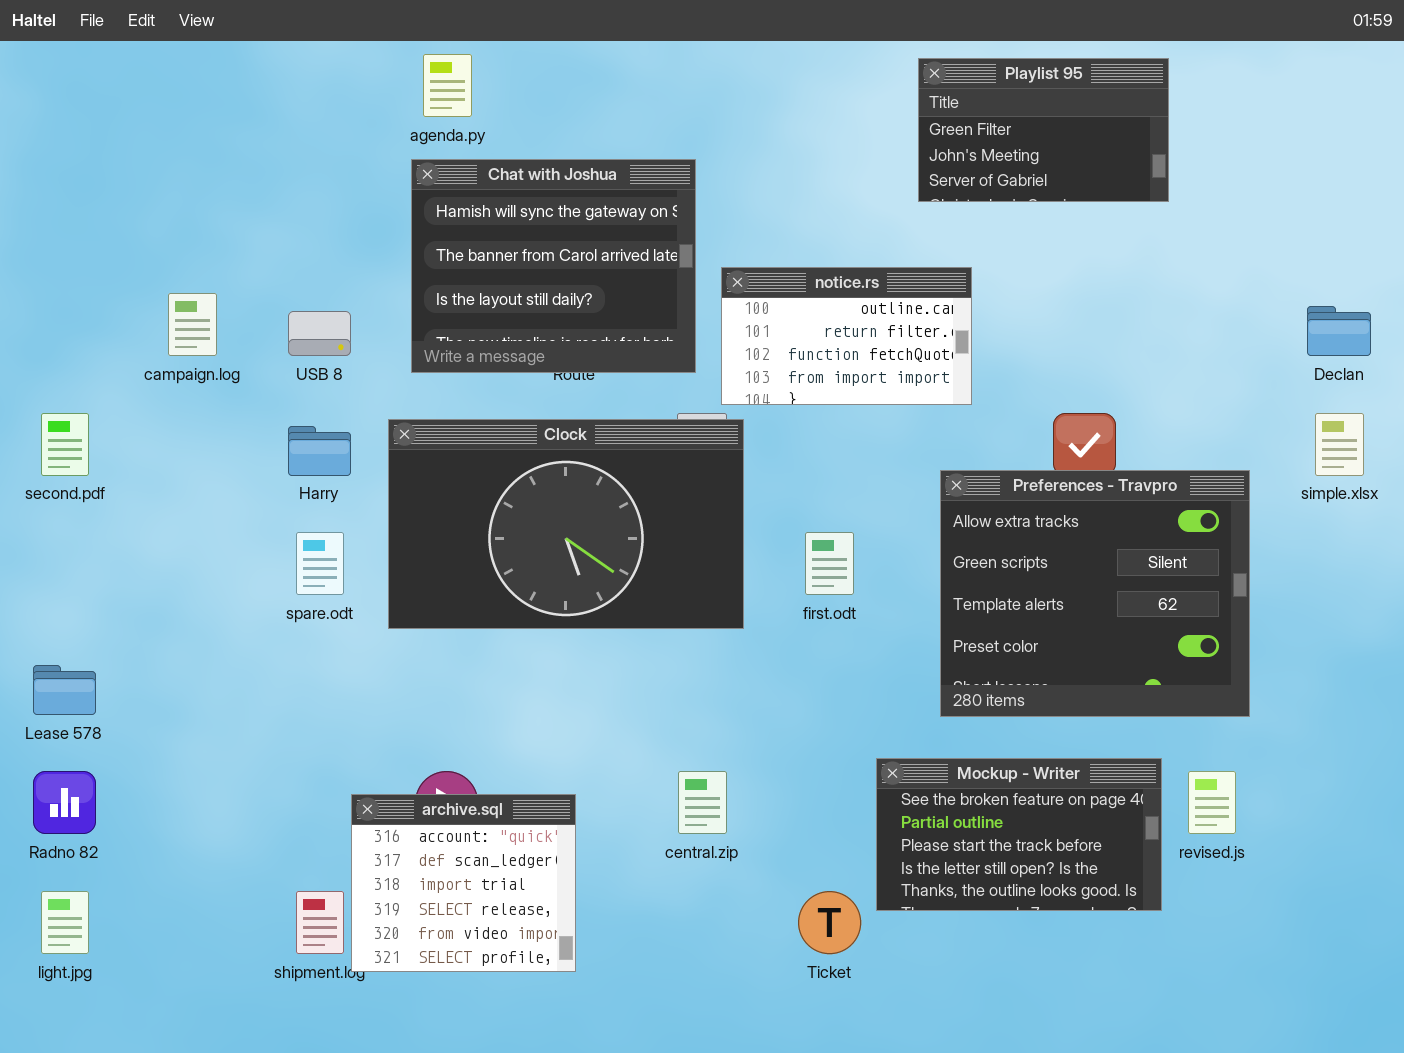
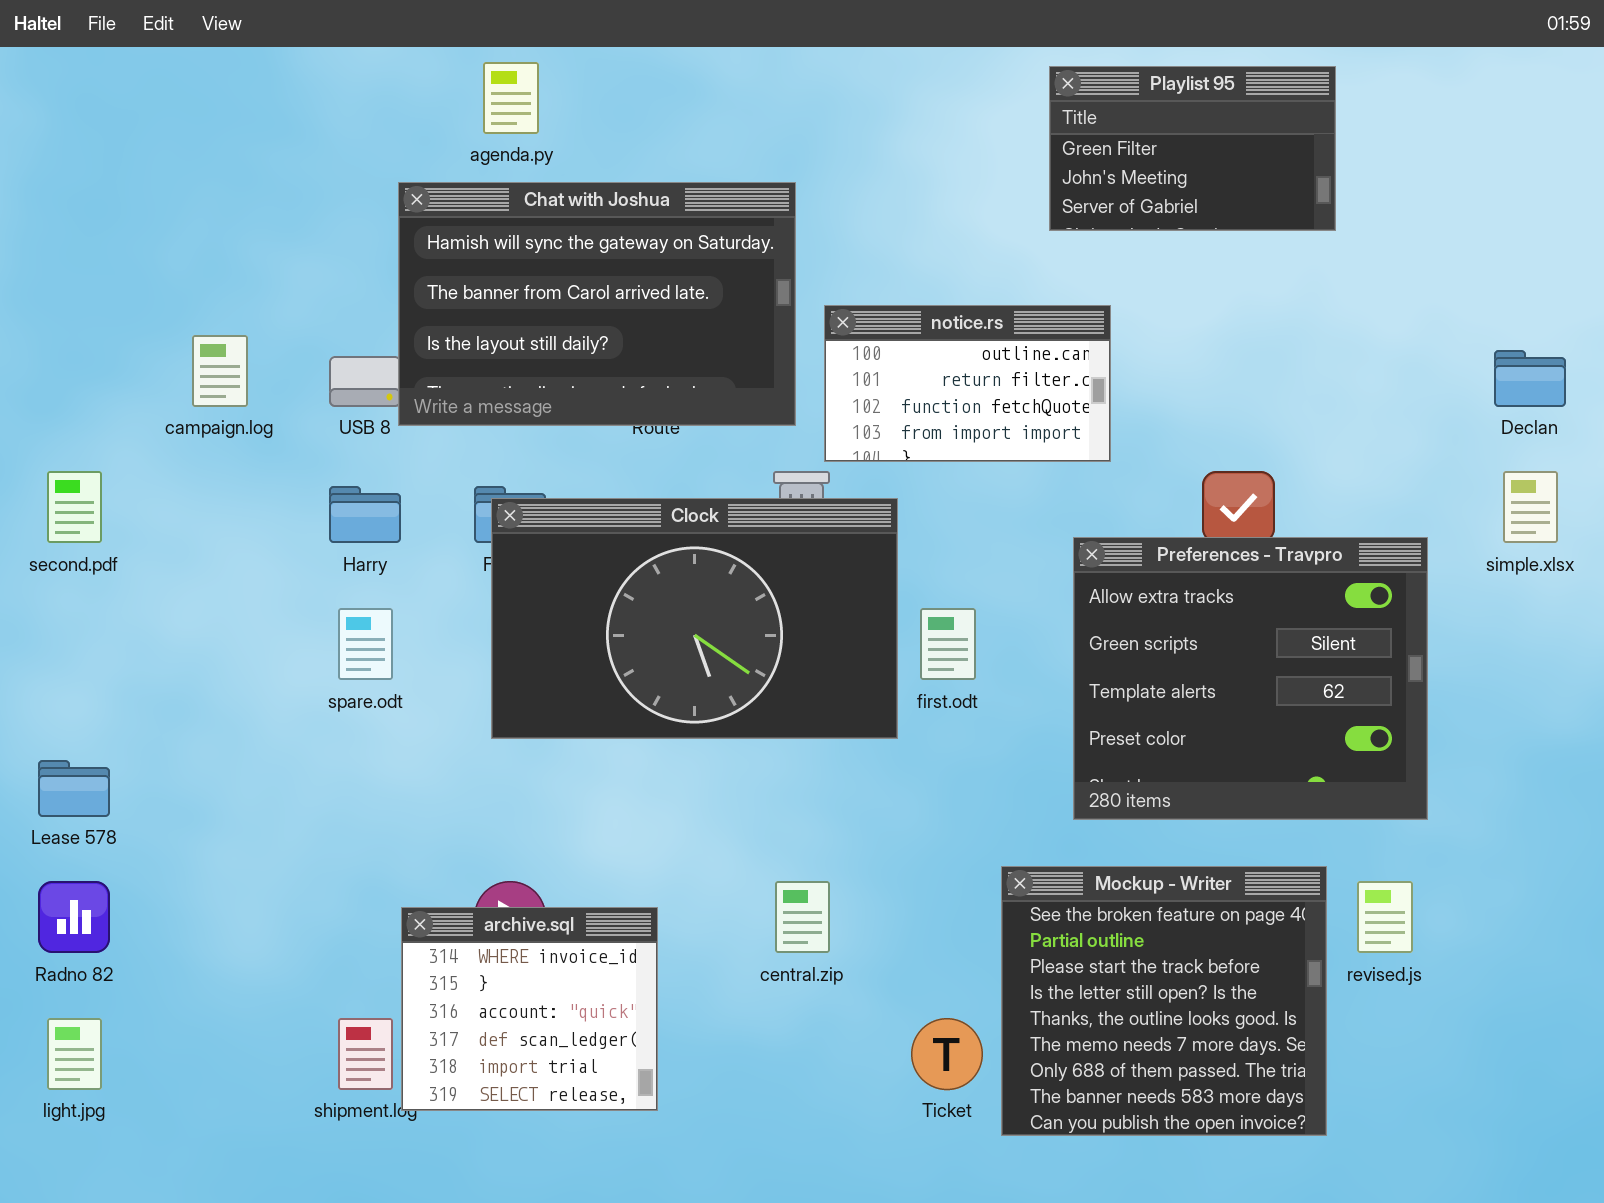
Chat with Joshua: [411,159,696,373] -> [398,182,796,426], resized
Clock: [388,419,744,629] -> [491,498,898,739], moved
Mockup - Writer: [876,758,1162,911] -> [1001,866,1327,1136], resized
archive.sql: [351,794,576,972] -> [401,907,658,1111], scrolled up 2 rows

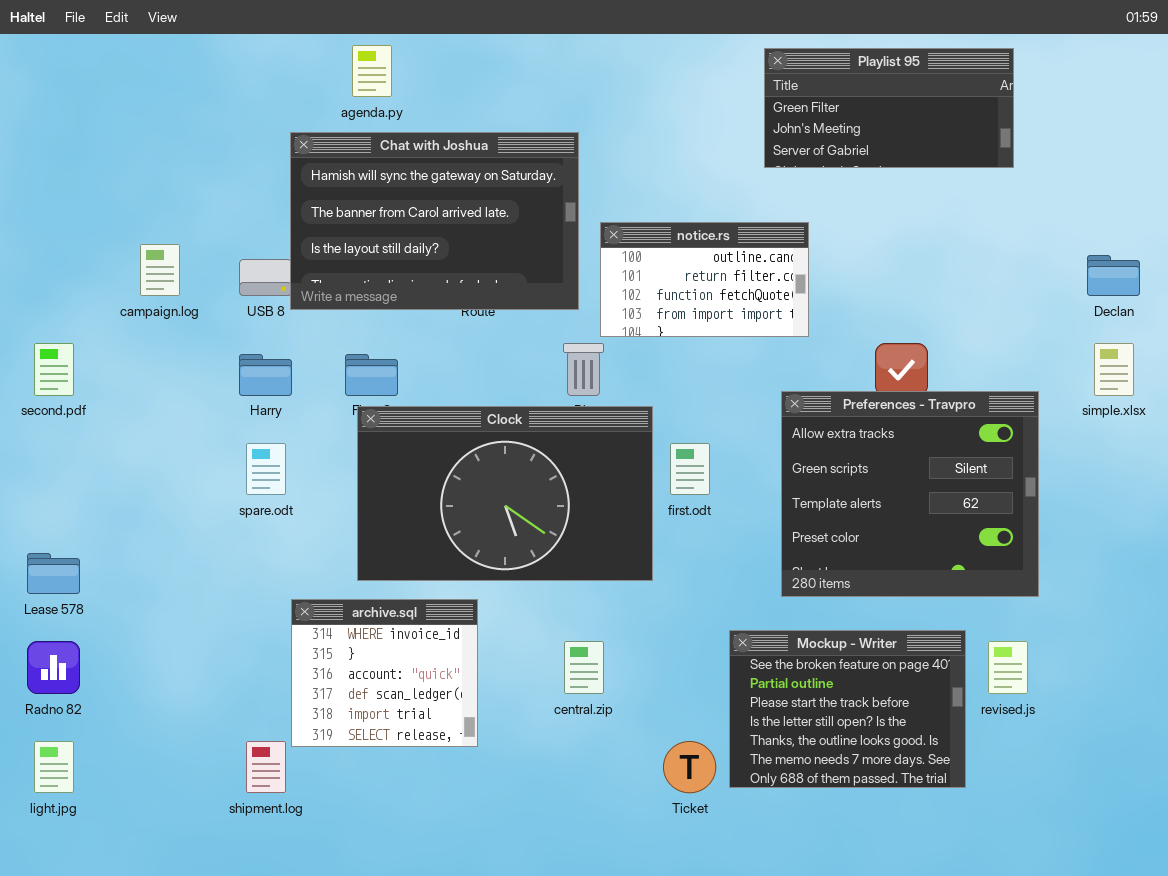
Playlist 95: [1049,66,1336,231] -> [764,48,1014,168], resized
Clock: [491,498,898,739] -> [357,406,653,581], moved
Mockup - Writer: [1001,866,1327,1136] -> [729,630,966,788], resized
archive.sql: [401,907,658,1111] -> [291,599,478,747], moved

